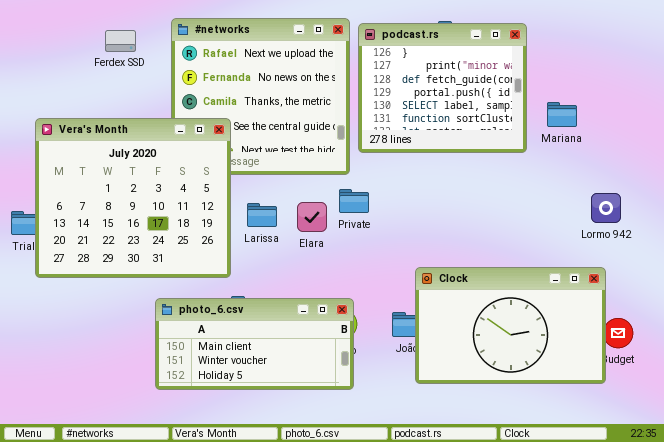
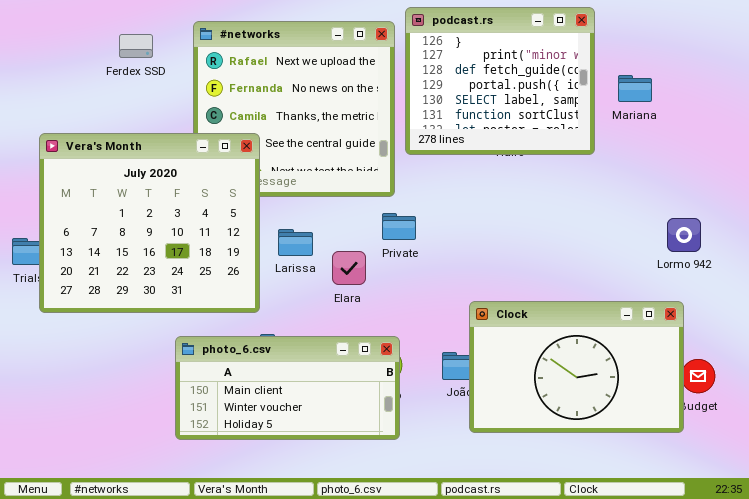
podcast.rs: [358,23,527,153] -> [405,7,595,155], moved
Mariana: [547,102,577,127] -> [618,75,652,102], moved
Elara: [297,202,327,232] -> [332,251,366,285], moved

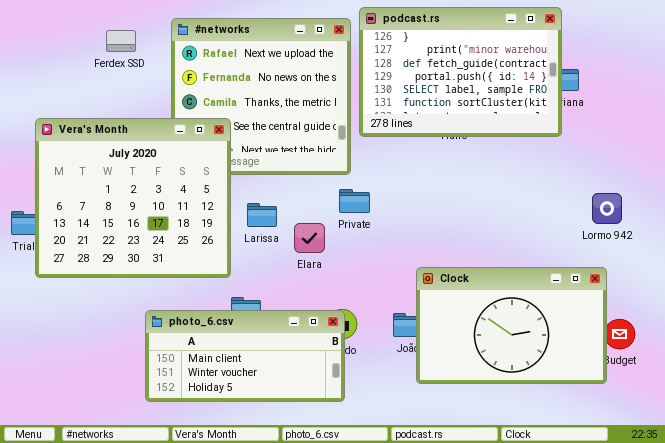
podcast.rs: [405,7,595,155] -> [359,7,562,137], resized
photo_6.csv: [175,336,400,440] -> [145,310,345,402], moved

